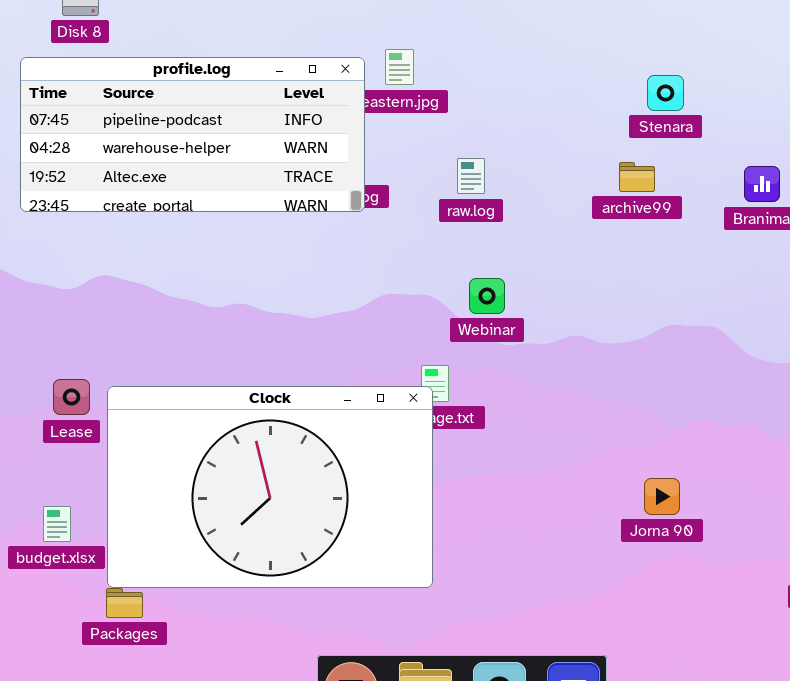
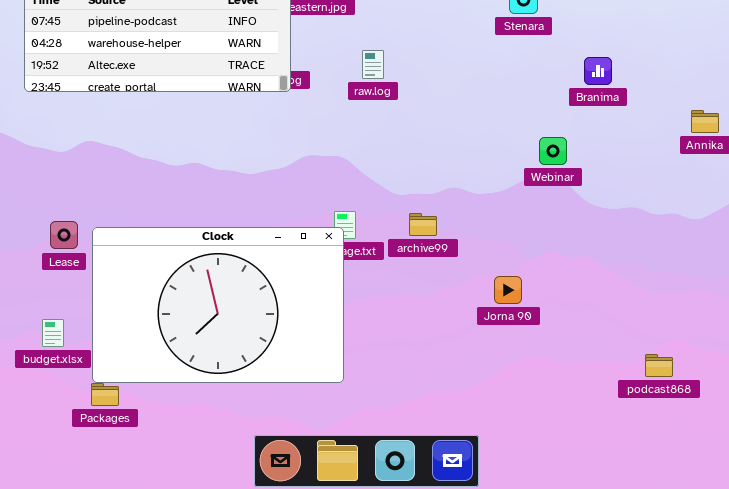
archive99: [619,162,655,192] -> [409,213,437,236], moved
Webinar: [469,278,505,314] -> [539,137,567,165], moved
Jorna 90: [644,478,680,515] -> [494,276,522,304], moved

